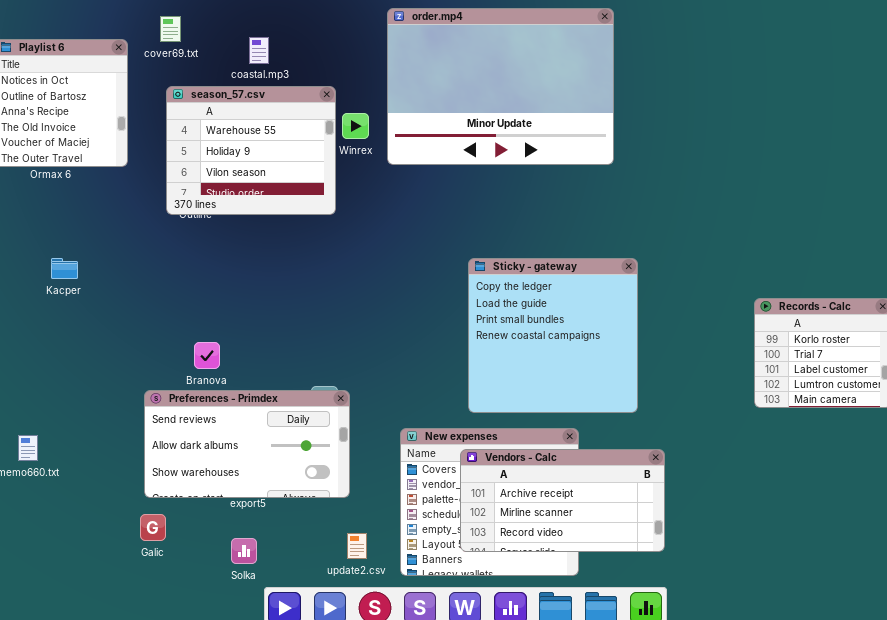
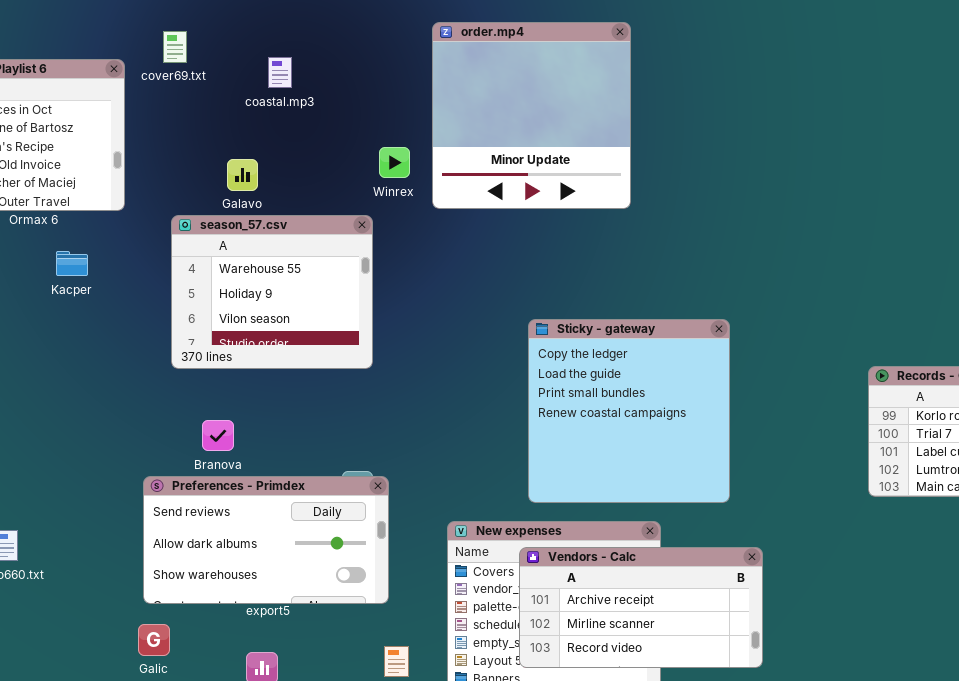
order.mp4: [387,8,614,165] -> [432,22,631,209], resized
season_57.csv: [166,86,336,215] -> [171,215,373,369], moved
Kacper: [51,258,78,279] -> [56,251,88,276], moved

